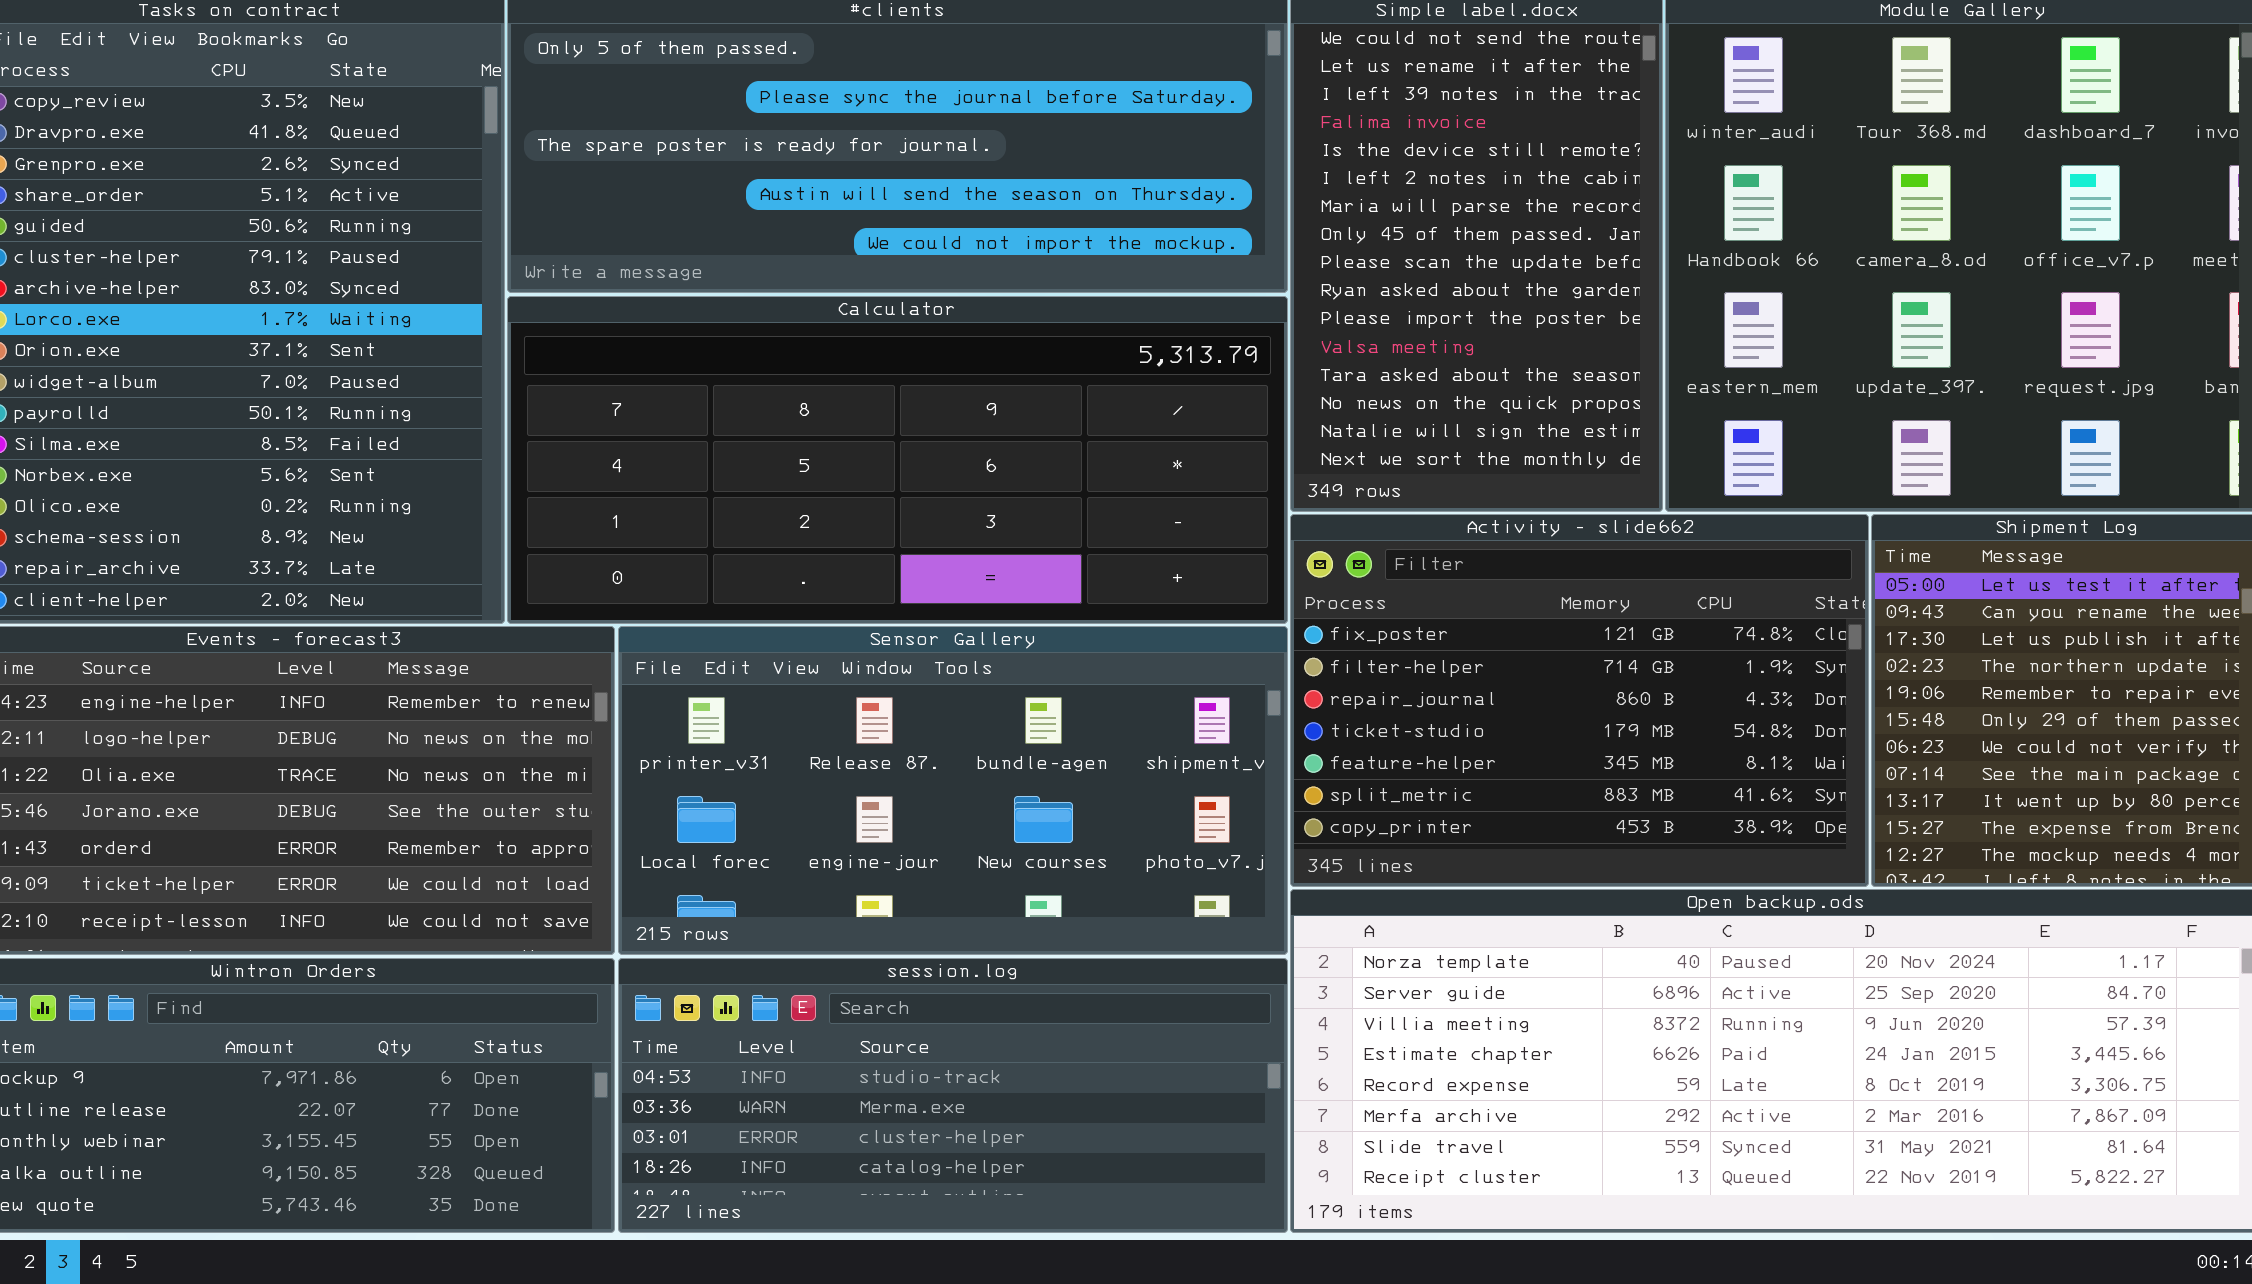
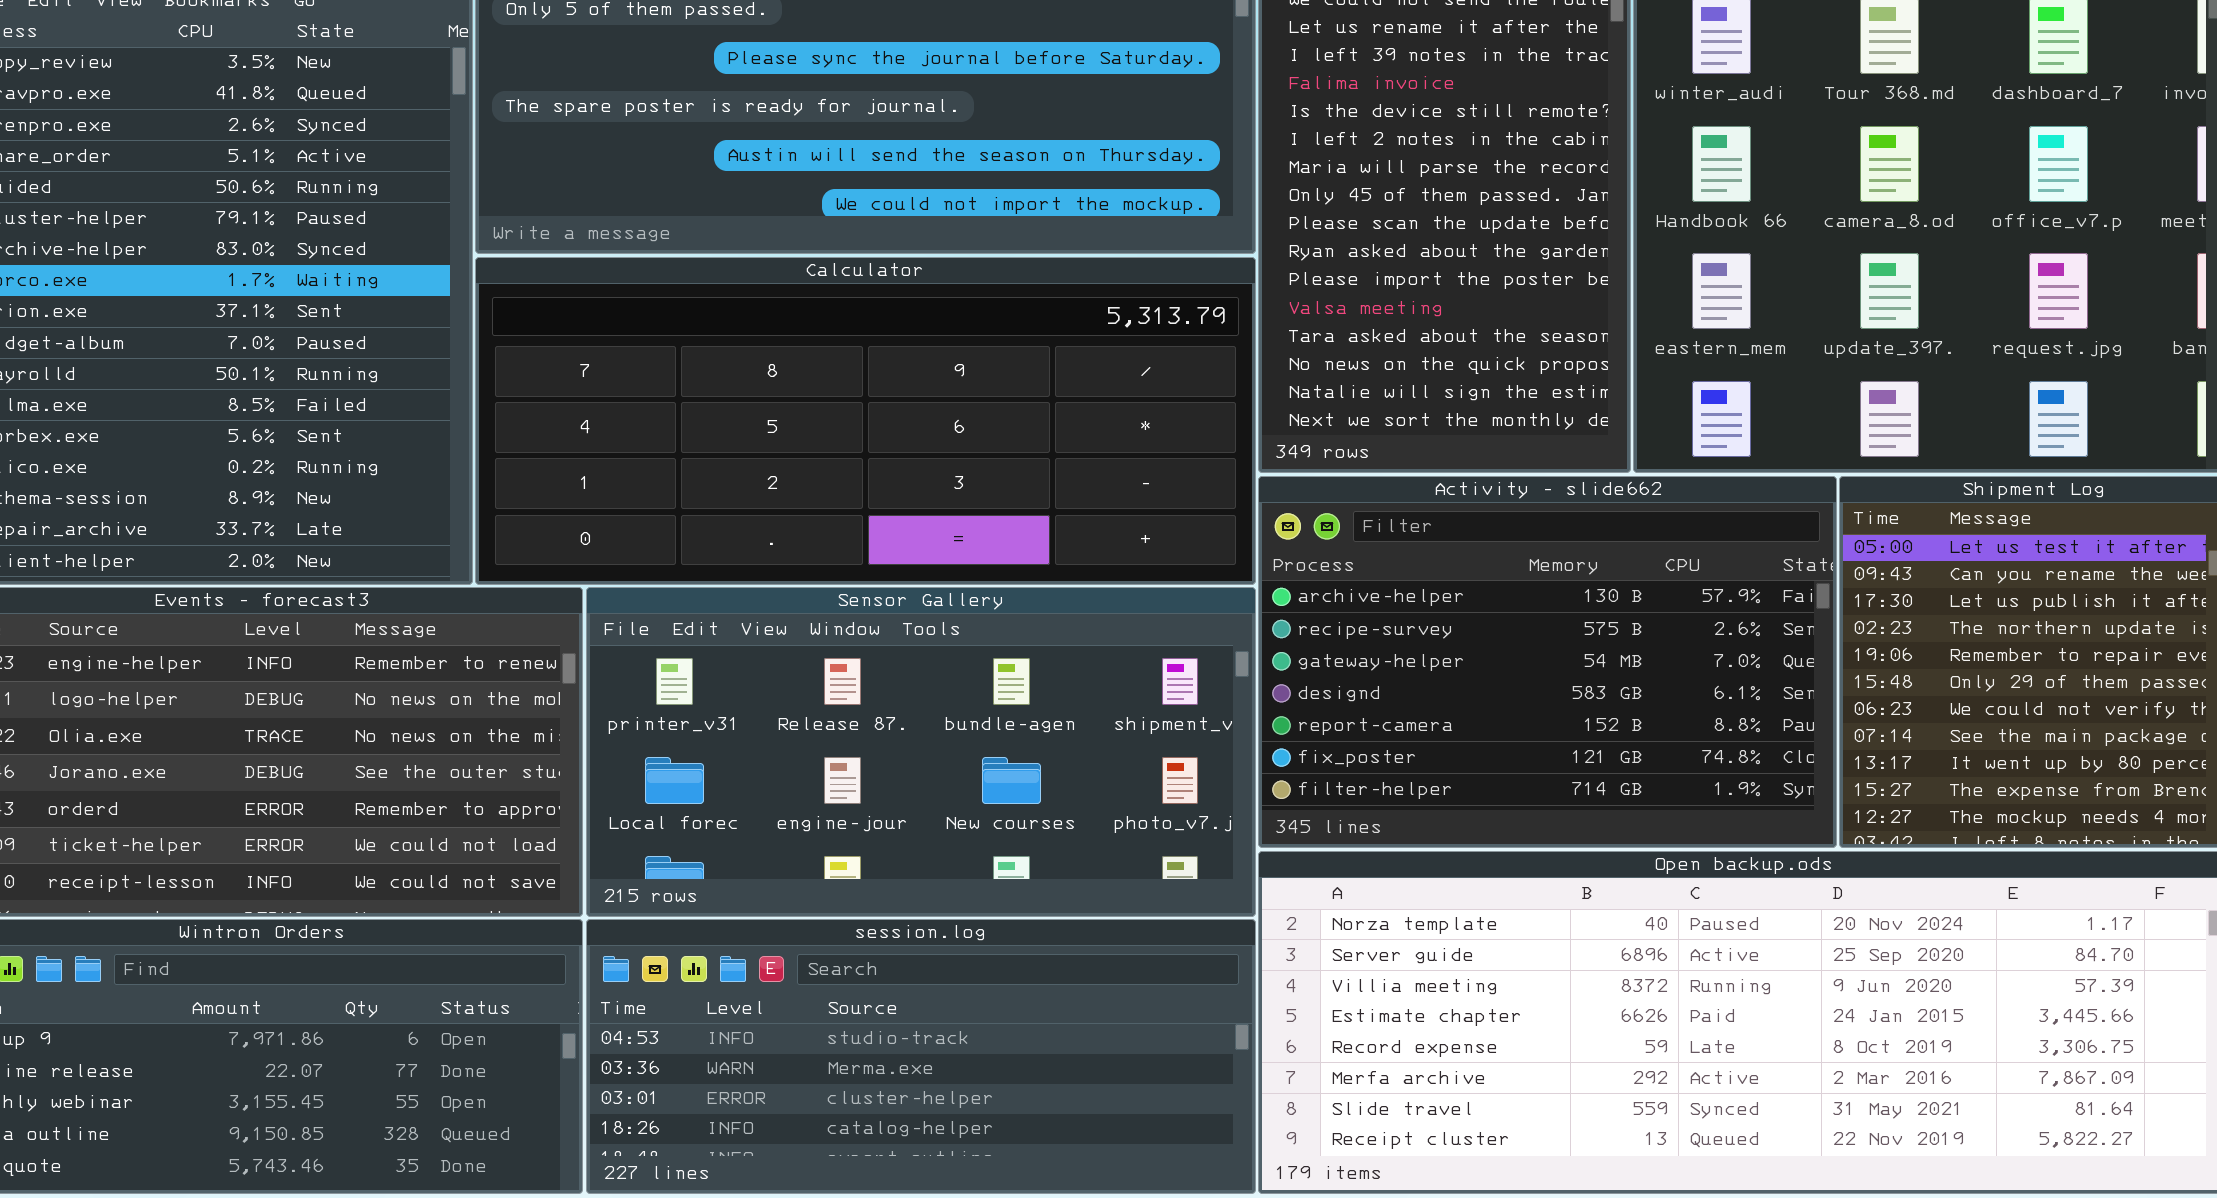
Activity - slide662: [1290,514,1869,887] -> [1258,476,1837,848], scrolled up 5 rows

